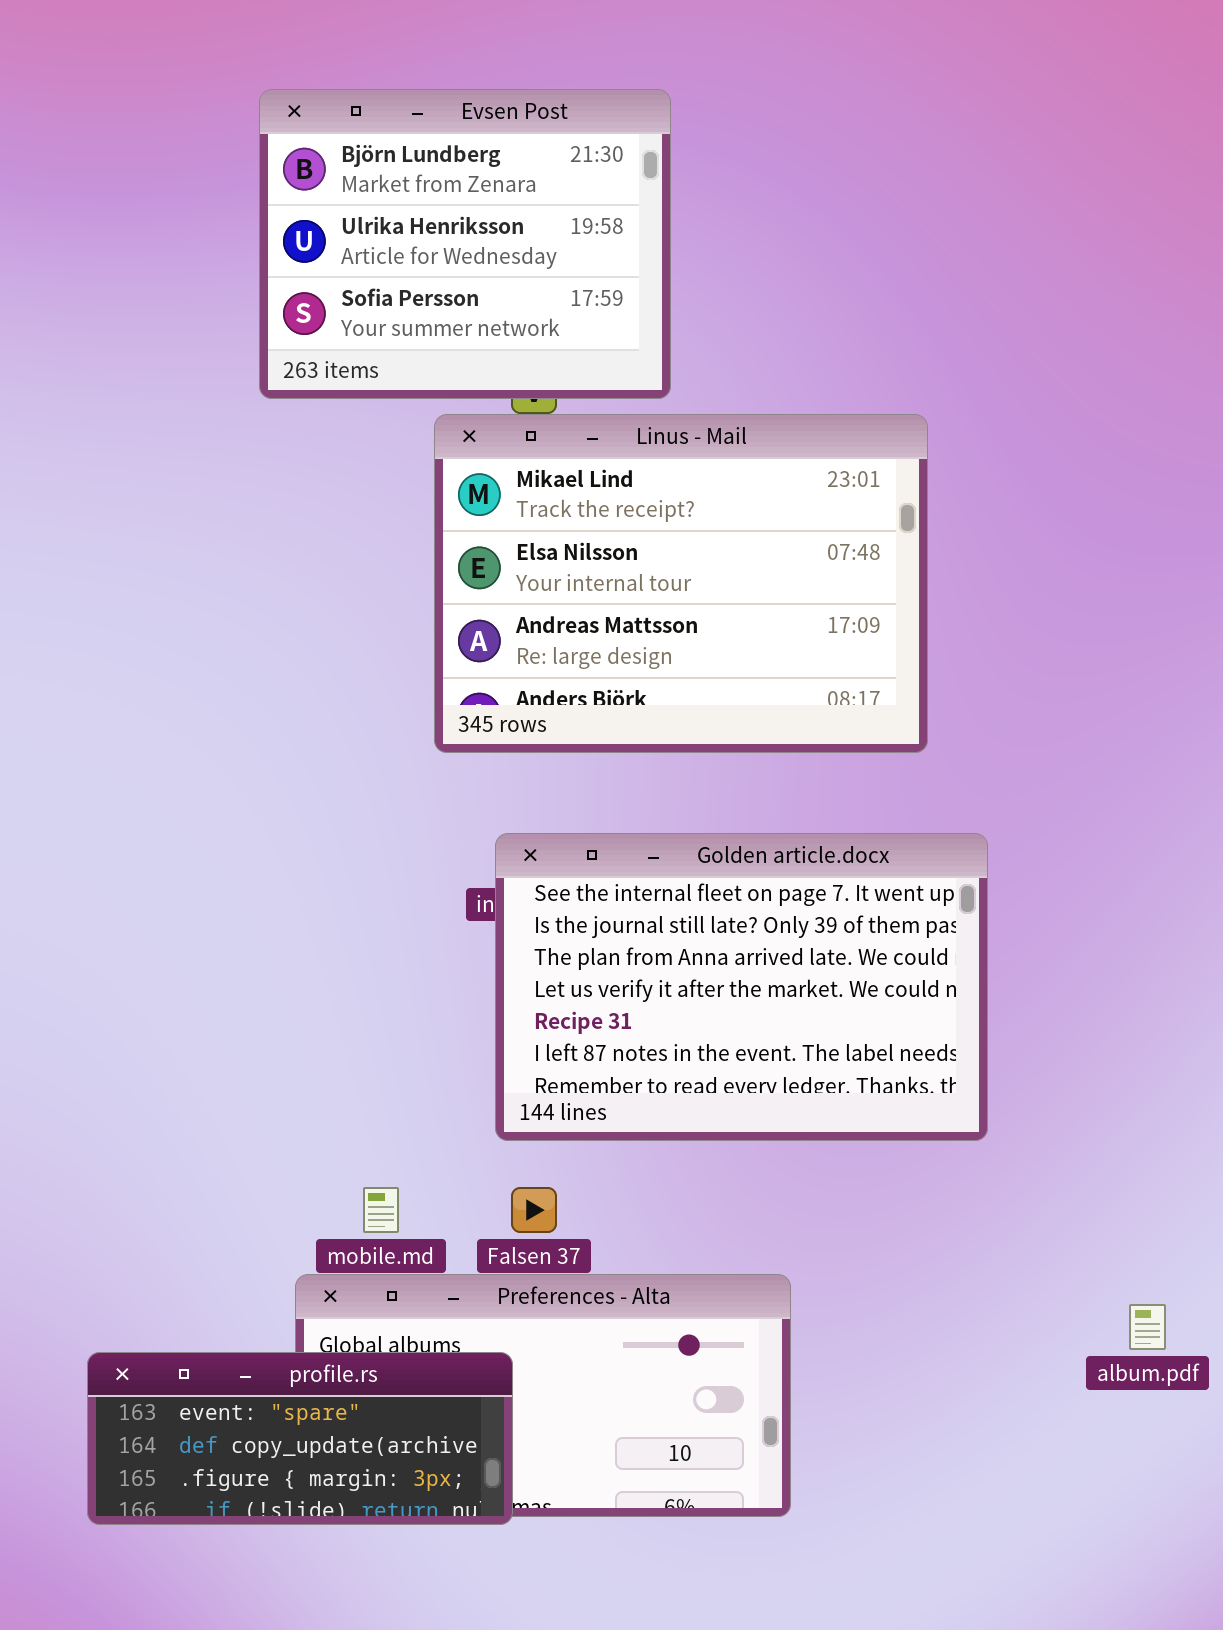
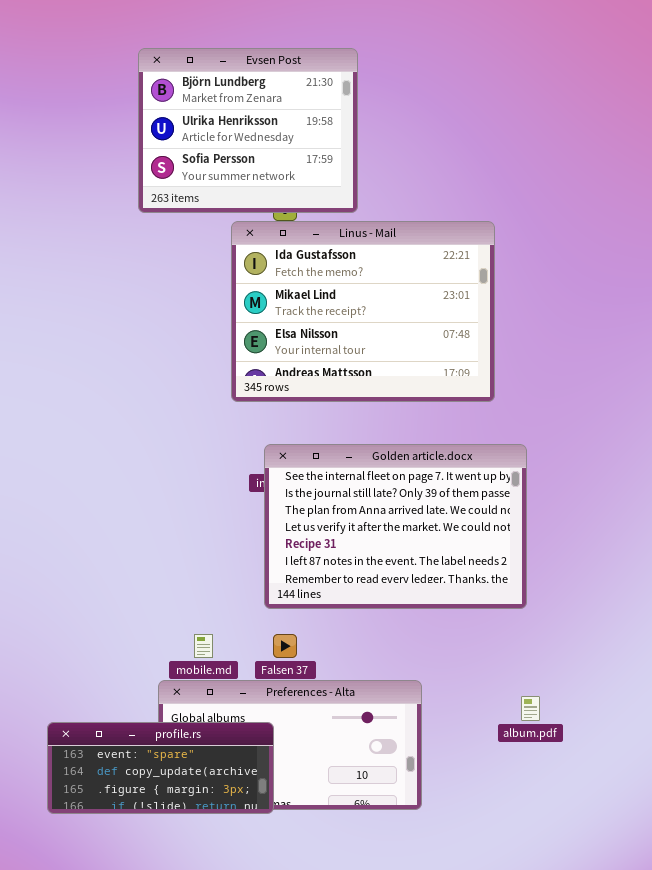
Linus - Mail: [434,414,928,753] -> [231,221,495,402], scrolled up 1 row
album.pdf: [1129,1304,1166,1350] -> [521,696,540,721], moved

